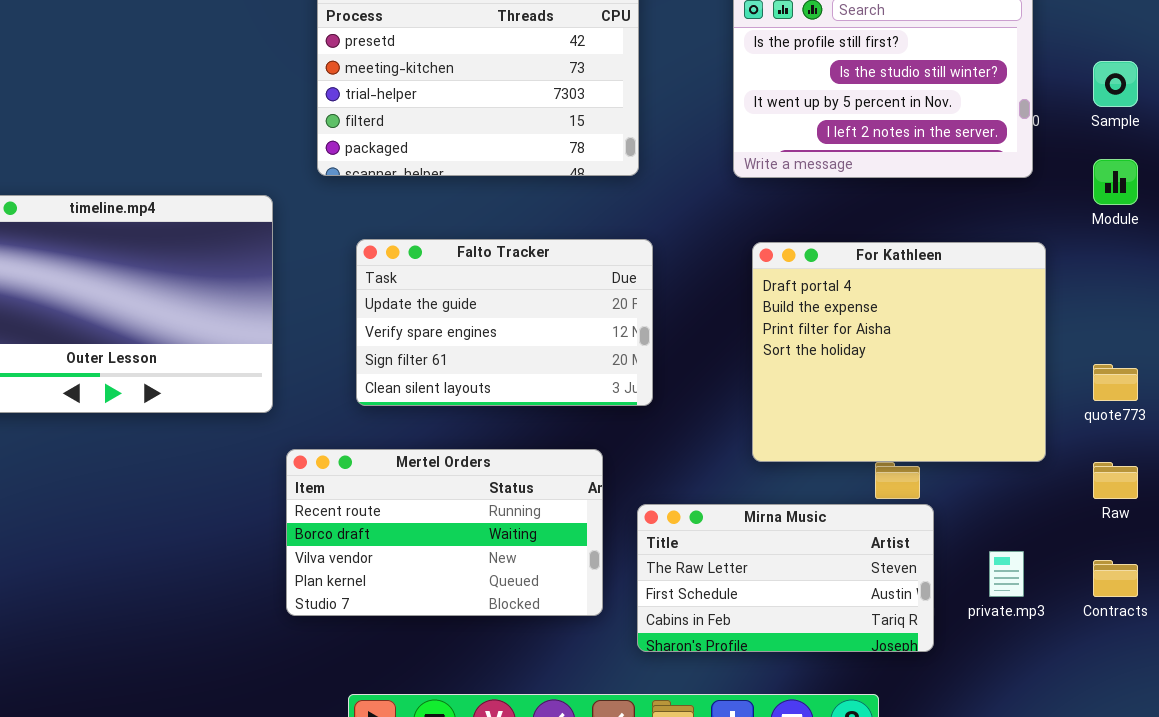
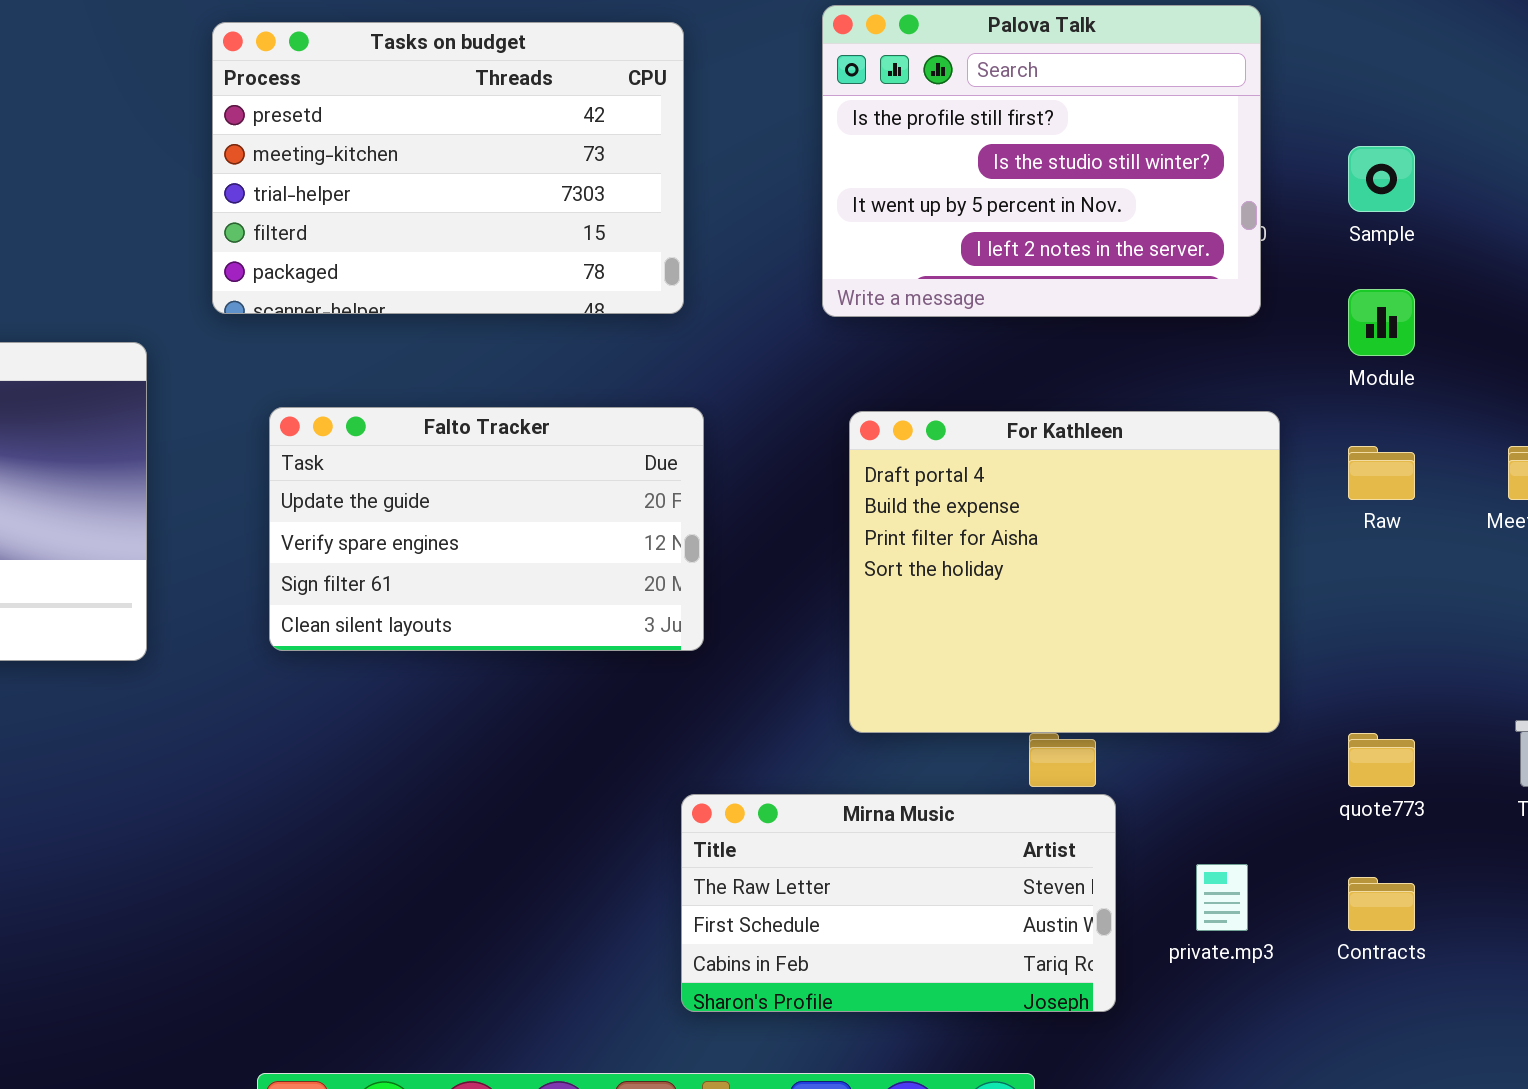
quote773: [1093,364,1138,401] -> [1348,733,1415,787], moved
Mertel Orders: [286,449,603,616] -> none, closed
Raw: [1093,462,1138,499] -> [1348,446,1415,500], moved

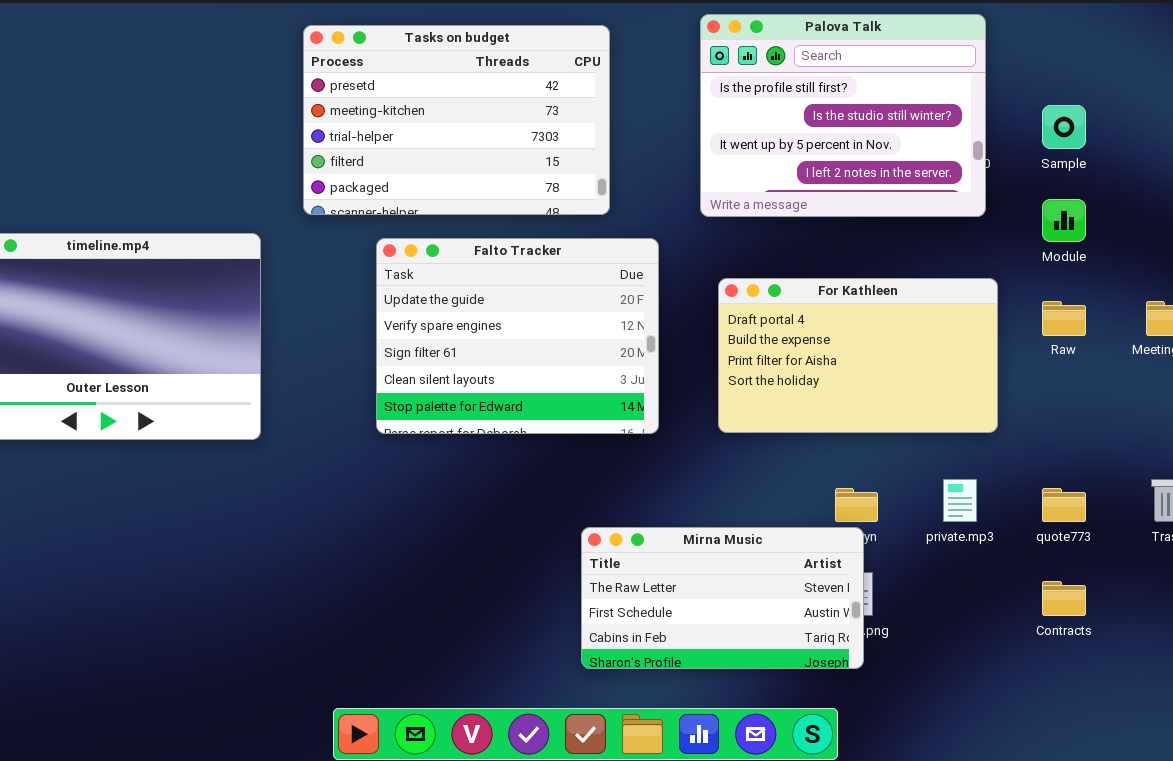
Falto Tracker: [269,407,704,651] -> [376,238,659,434], moved, resized
For Kathleen: [849,411,1280,733] -> [718,278,998,433], resized
Mirna Music: [681,794,1116,1012] -> [581,527,864,669], moved
private.mp3: [1196,864,1248,931] -> [943,479,977,522], moved

